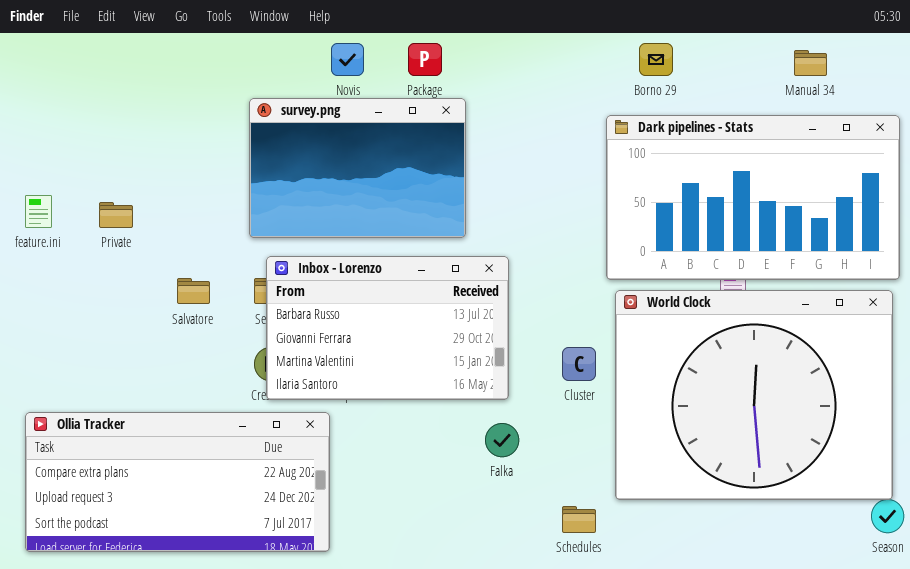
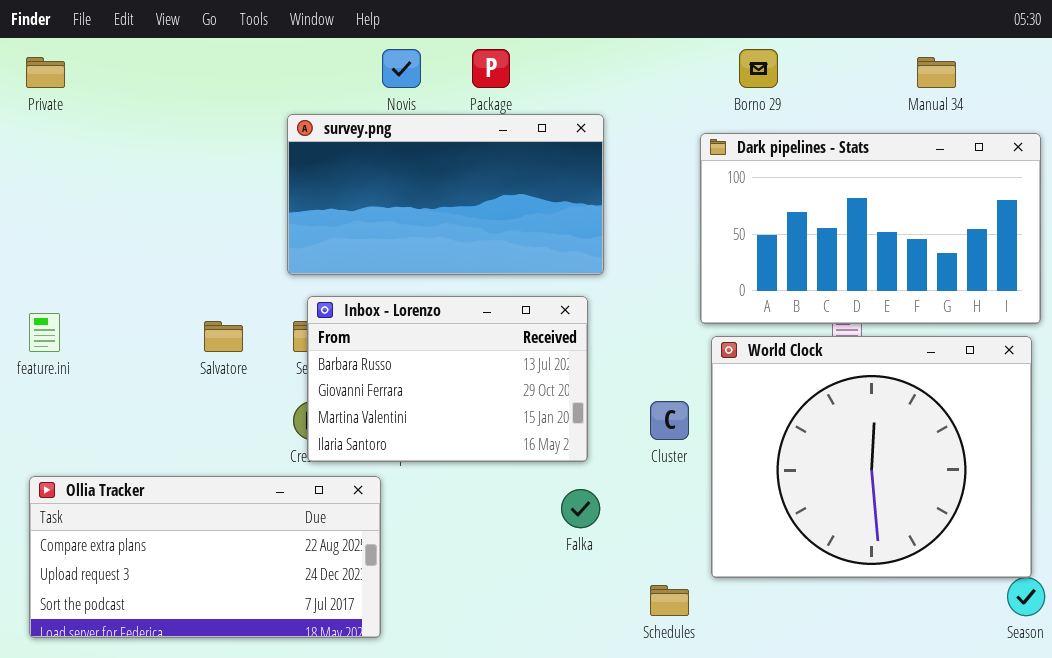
survey.png: [249,98,466,238] -> [287,114,604,275], resized
feature.ini: [25,195,52,228] -> [29,313,60,352], moved
Private: [99,202,133,228] -> [26,57,65,88], moved

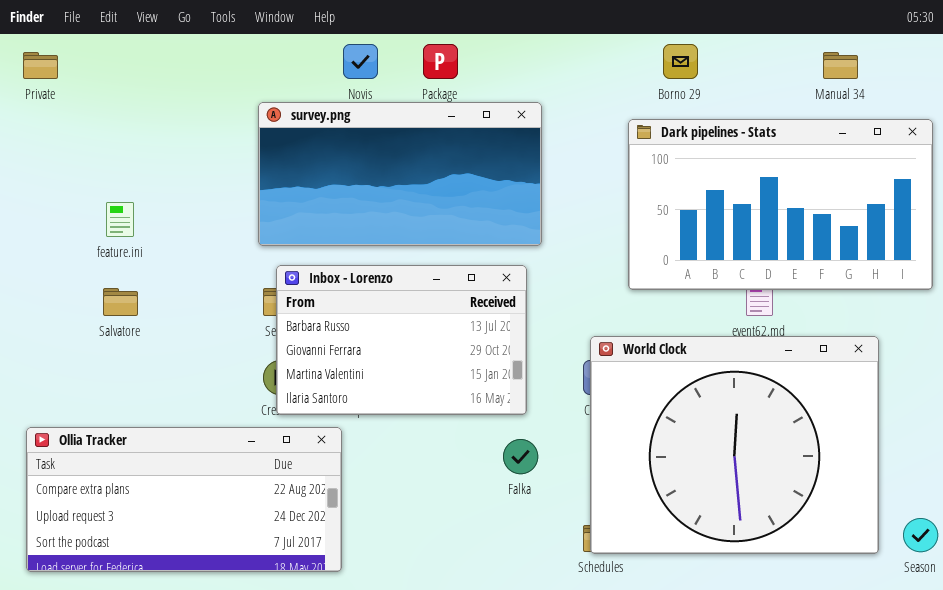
feature.ini: [29,313,60,352] -> [106,202,134,237], moved
Salvatore: [204,321,243,352] -> [103,288,138,316], moved
World Clock: [711,336,1032,578] -> [590,336,879,554], moved

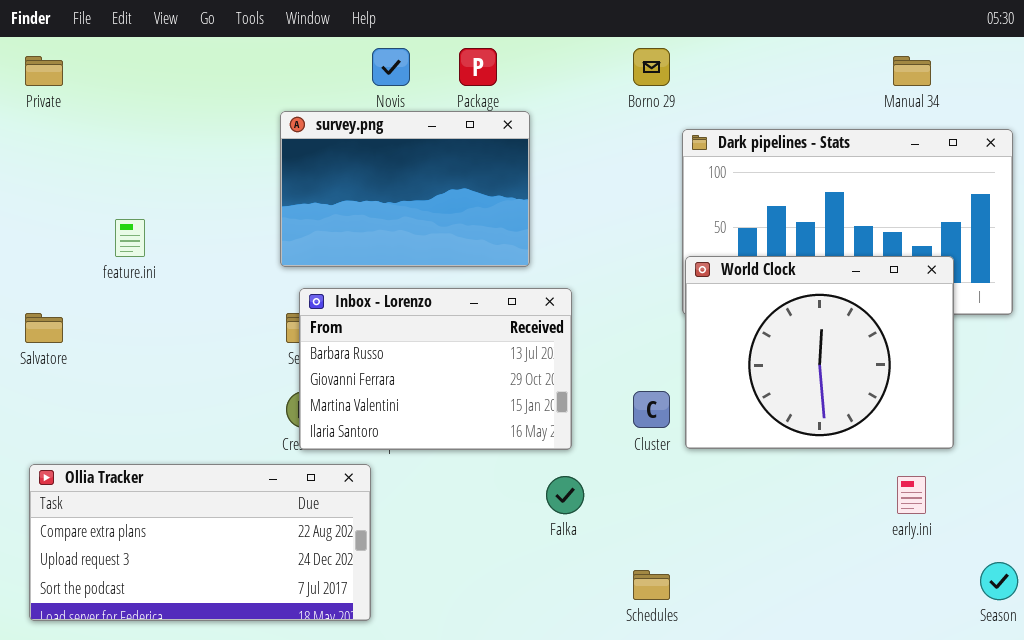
Borno 29: [663,44,698,79] -> [633,48,670,86], moved
survey.png: [258,102,542,246] -> [280,111,530,267], resized
Salvatore: [103,288,138,316] -> [25,313,63,343], moved
World Clock: [590,336,879,554] -> [685,256,954,449], moved, resized

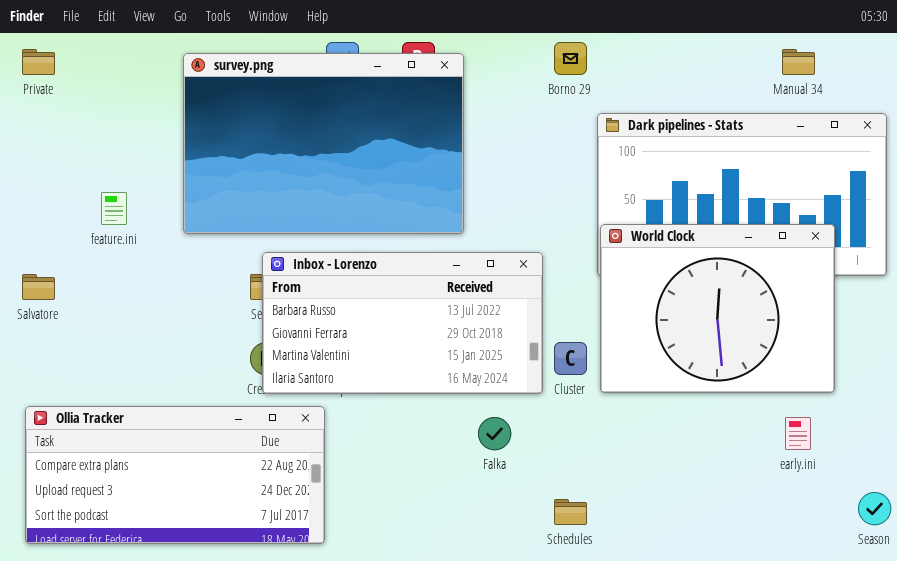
survey.png: [280,111,530,267] -> [183,53,464,234], resized
Inbox - Lorenzo: [299,288,572,450] -> [262,252,543,394], resized

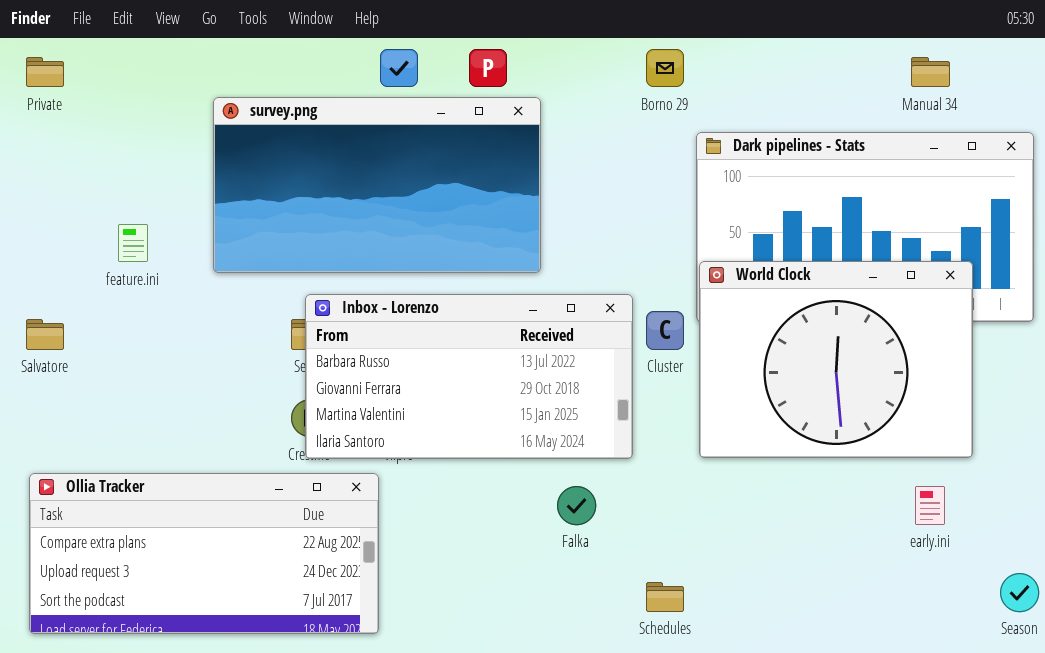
survey.png: [183,53,464,234] -> [213,97,541,273], resized
Cluster: [554,342,587,375] -> [646,311,684,350], moved

